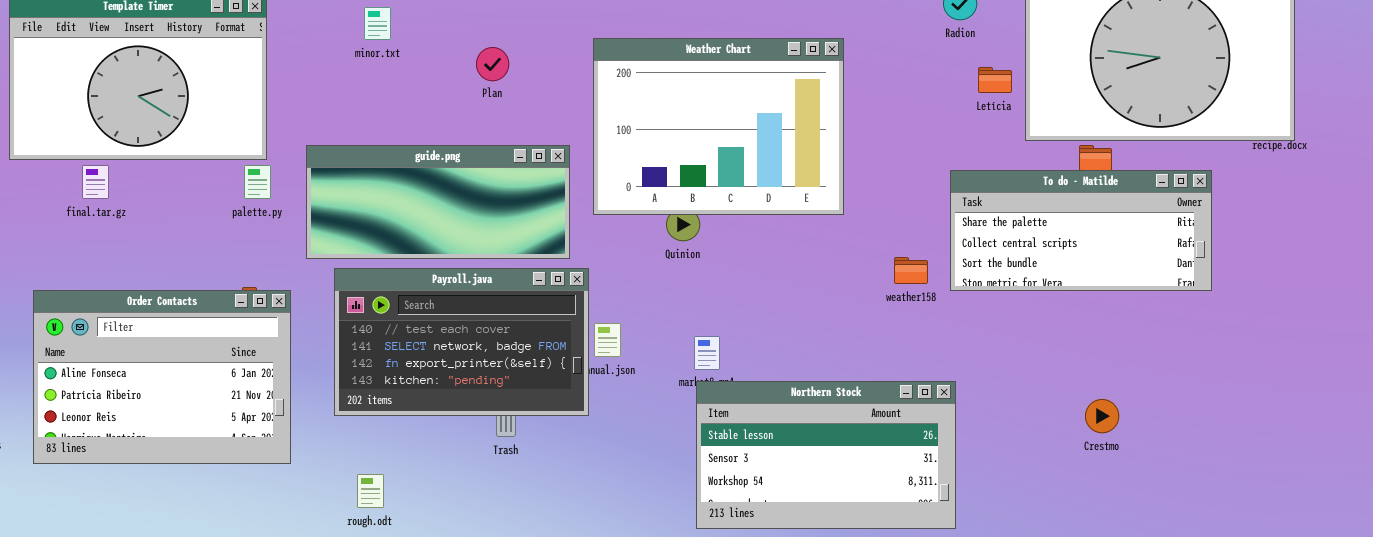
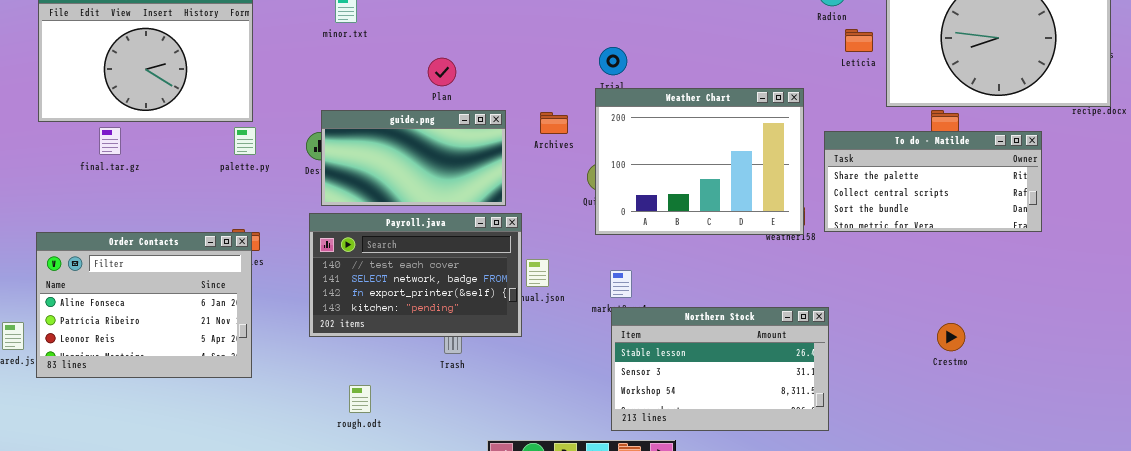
Weather Chart: [593,38,844,215] -> [595,88,804,235], moved
Plan: [476,47,509,81] -> [428,58,456,86], moved
Letícia: [978,67,1012,93] -> [845,29,873,52], moved
guide.png: [306,145,570,259] -> [321,110,506,206], resized
Order Contacts: [33,290,291,464] -> [36,232,252,378], moved
rough.odt: [357,474,384,508] -> [349,385,371,413], moved

